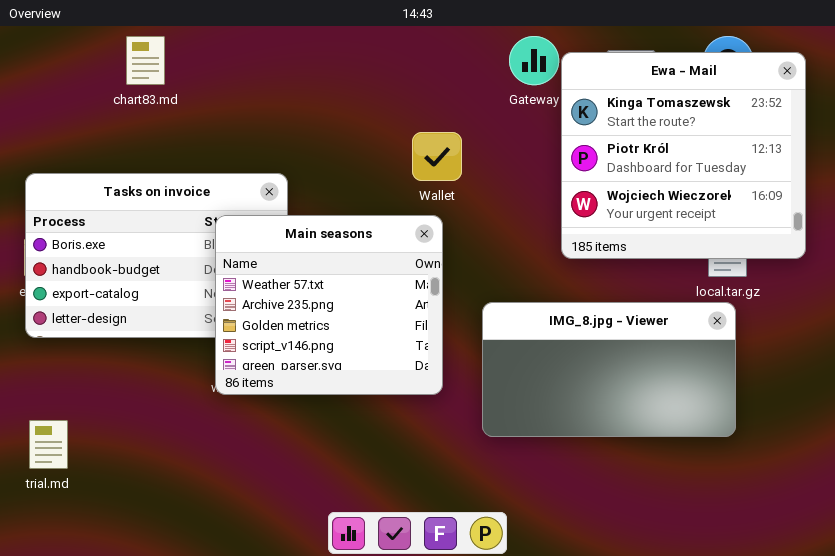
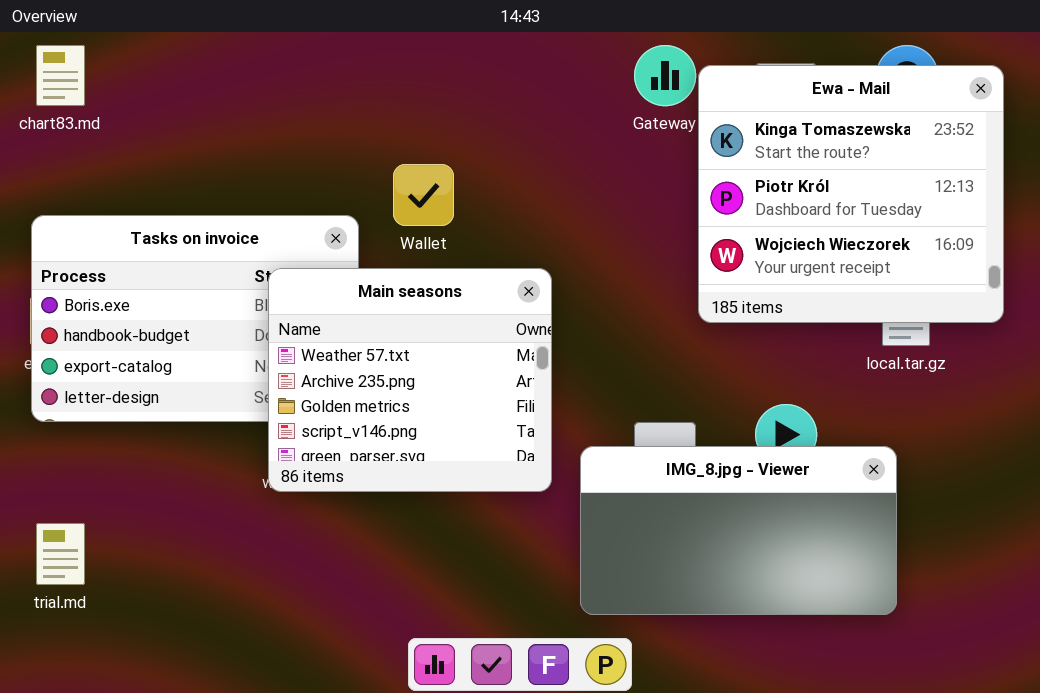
chart83.md: [126,36,165,85] -> [36,45,85,106], moved
Wallet: [412,132,462,181] -> [393,164,454,226], moved
IMG_8.jpg - Viewer: [482,302,736,437] -> [580,446,897,615], moved

